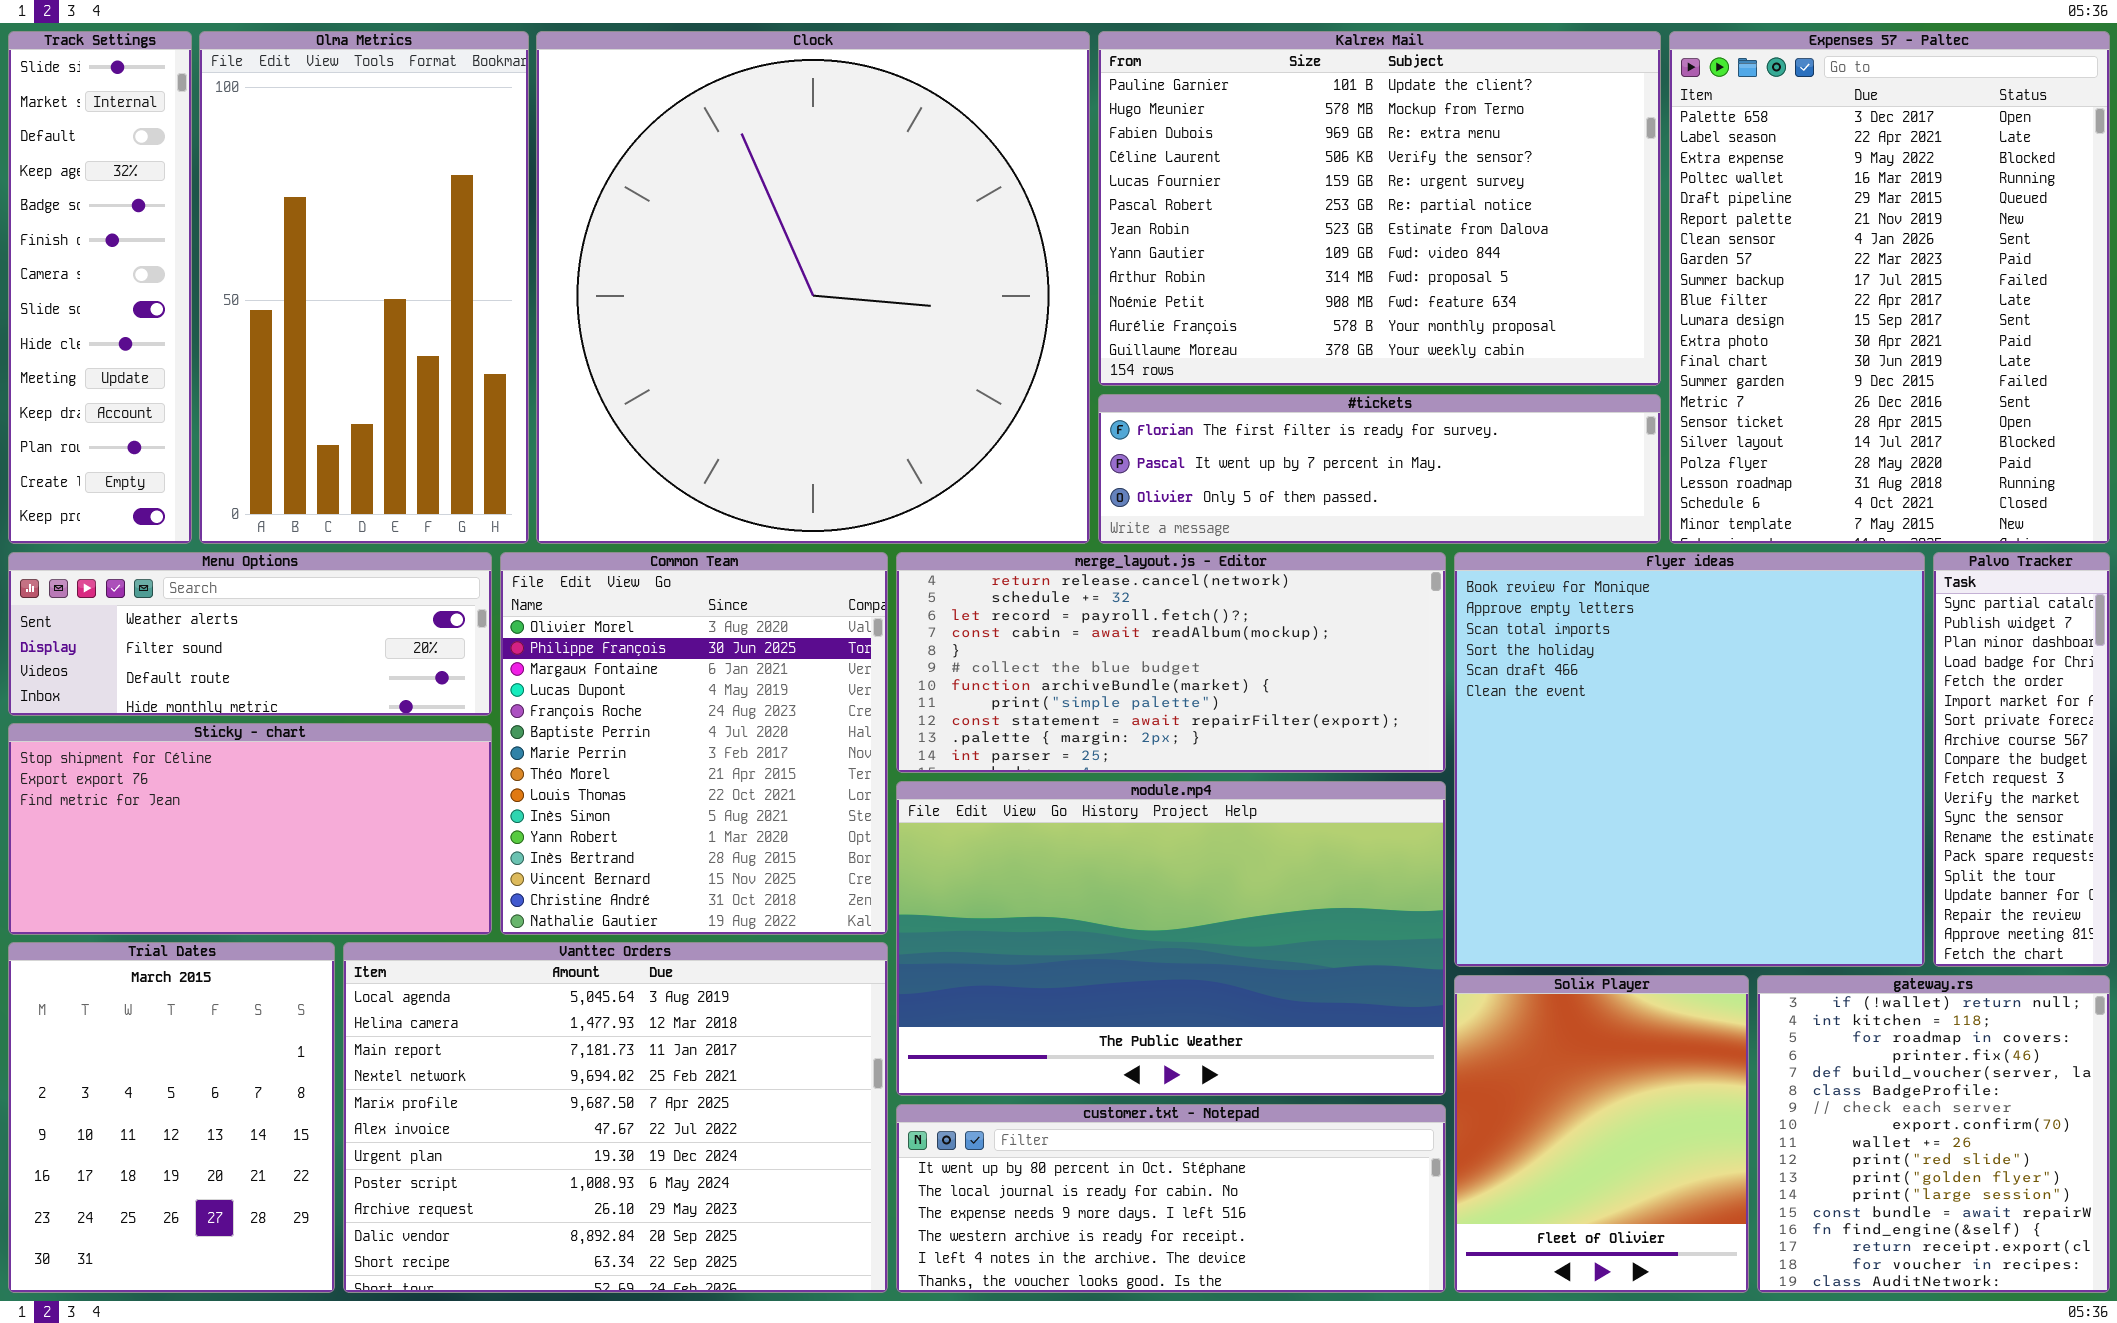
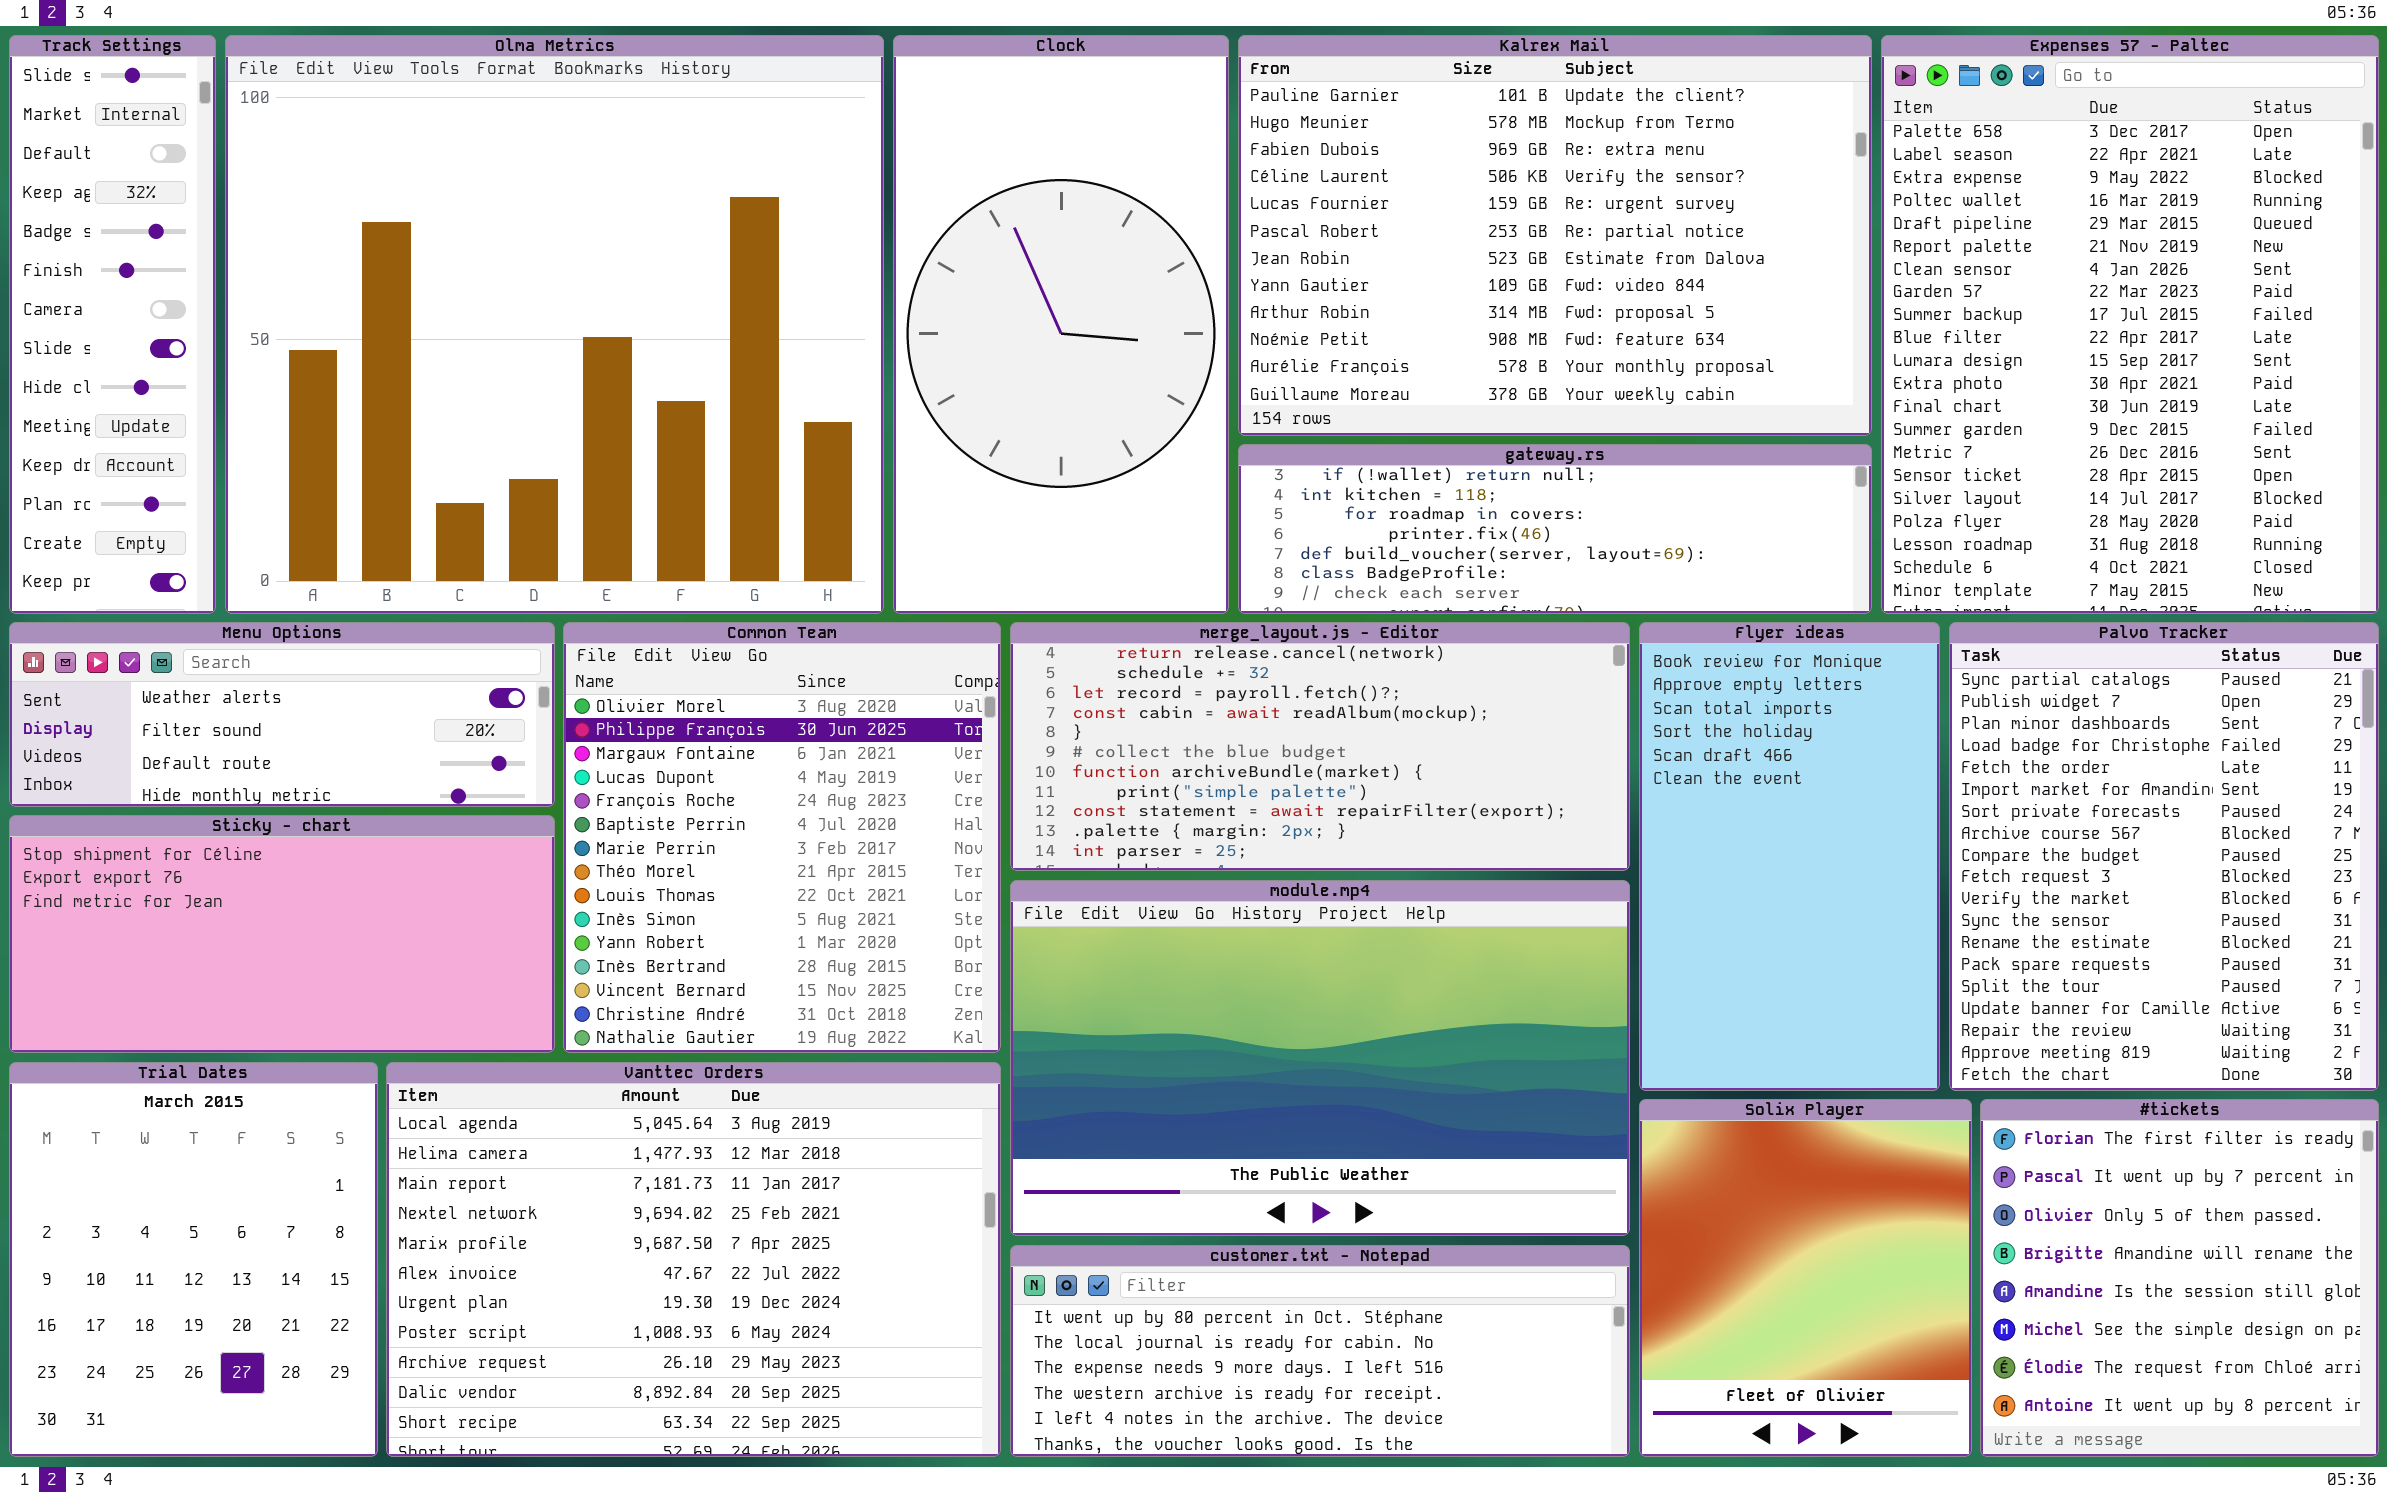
Olma Metrics: [199,31,529,544] -> [225,35,884,614], resized
Clock: [536,31,1090,544] -> [893,35,1229,614], resized
#tickets: [1098,394,1661,544] -> [1980,1099,2379,1457], moved, resized
Flyer ideas: [1454,552,1925,967] -> [1639,622,1940,1091], resized
Palvo Tracker: [1933,552,2110,967] -> [1949,622,2379,1091], resized
gateway.rs: [1757,975,2110,1293] -> [1238,444,1872,614], moved, resized

